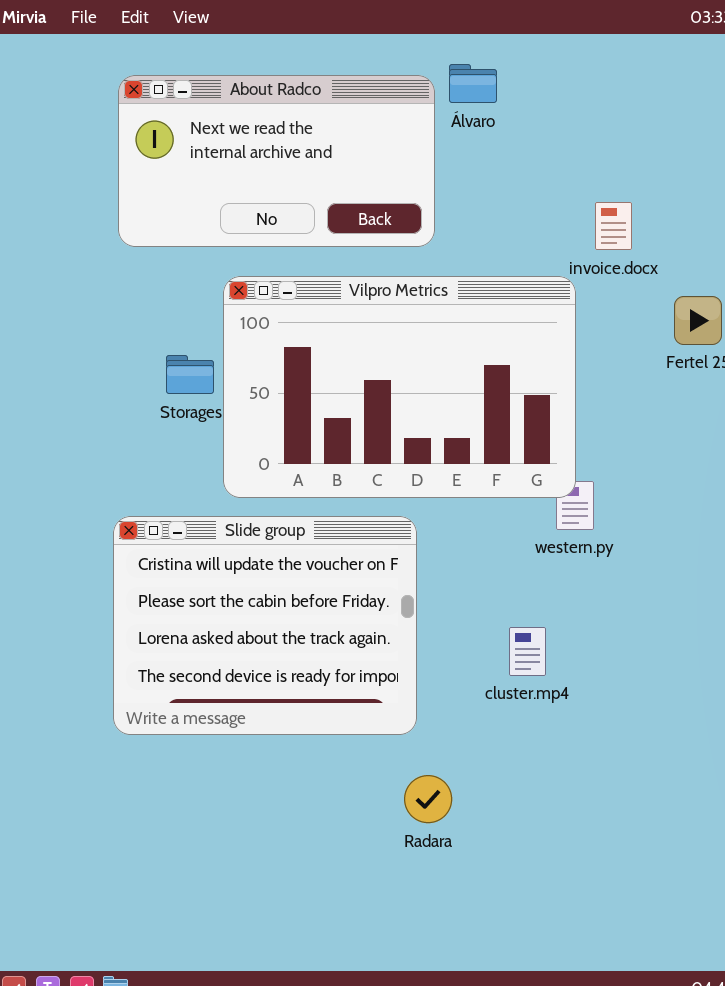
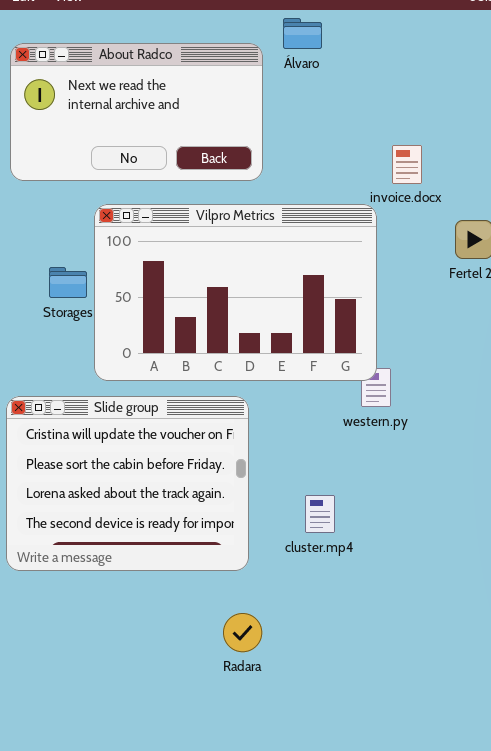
Álvaro: [449,64,497,103] -> [283,18,322,49], moved
cluster.mp4: [509,627,546,676] -> [305,495,335,533], moved
Radara: [404,775,452,823] -> [223,613,262,652], moved

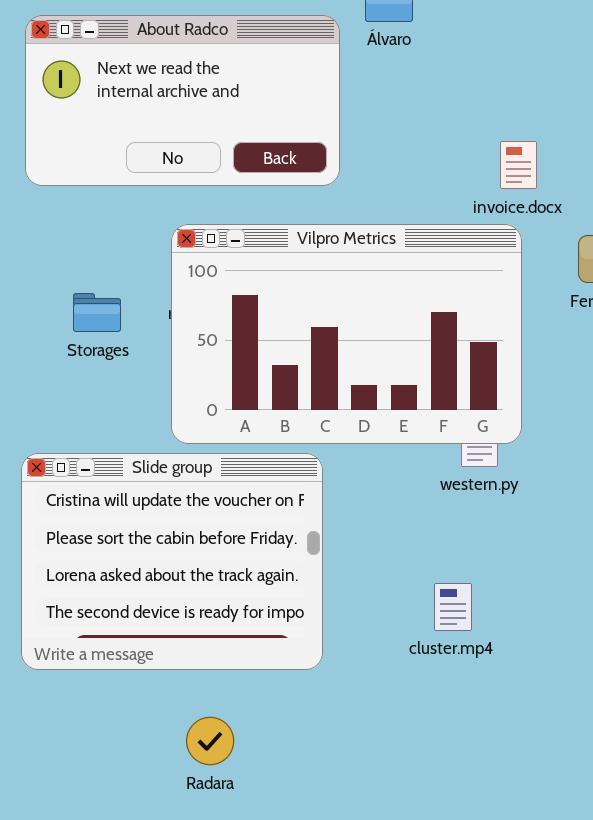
Vilpro Metrics: [94,204,377,381] -> [171,224,522,444], moved
cluster.mp4: [305,495,335,533] -> [434,583,472,631], moved
Radara: [223,613,262,652] -> [186,717,234,765], moved

